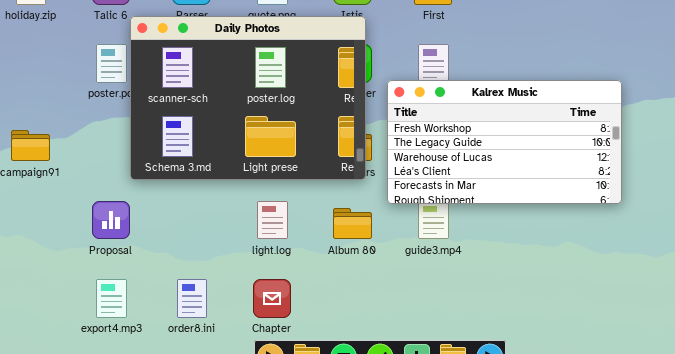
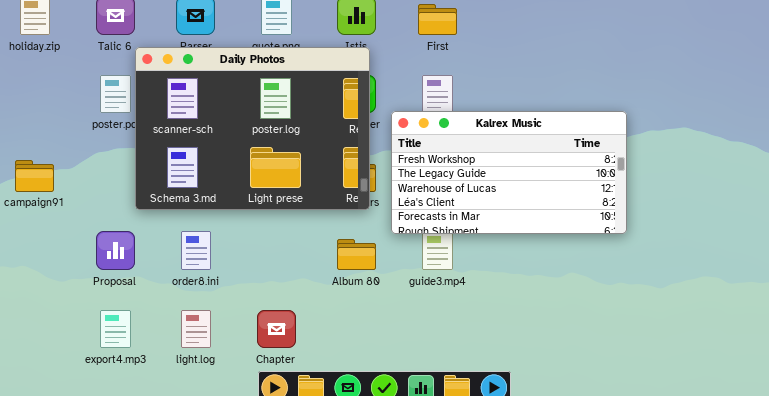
light.log: [257,201,288,239] -> [181,310,211,348], moved
order8.ini: [177,279,207,318] -> [181,231,211,270], moved

